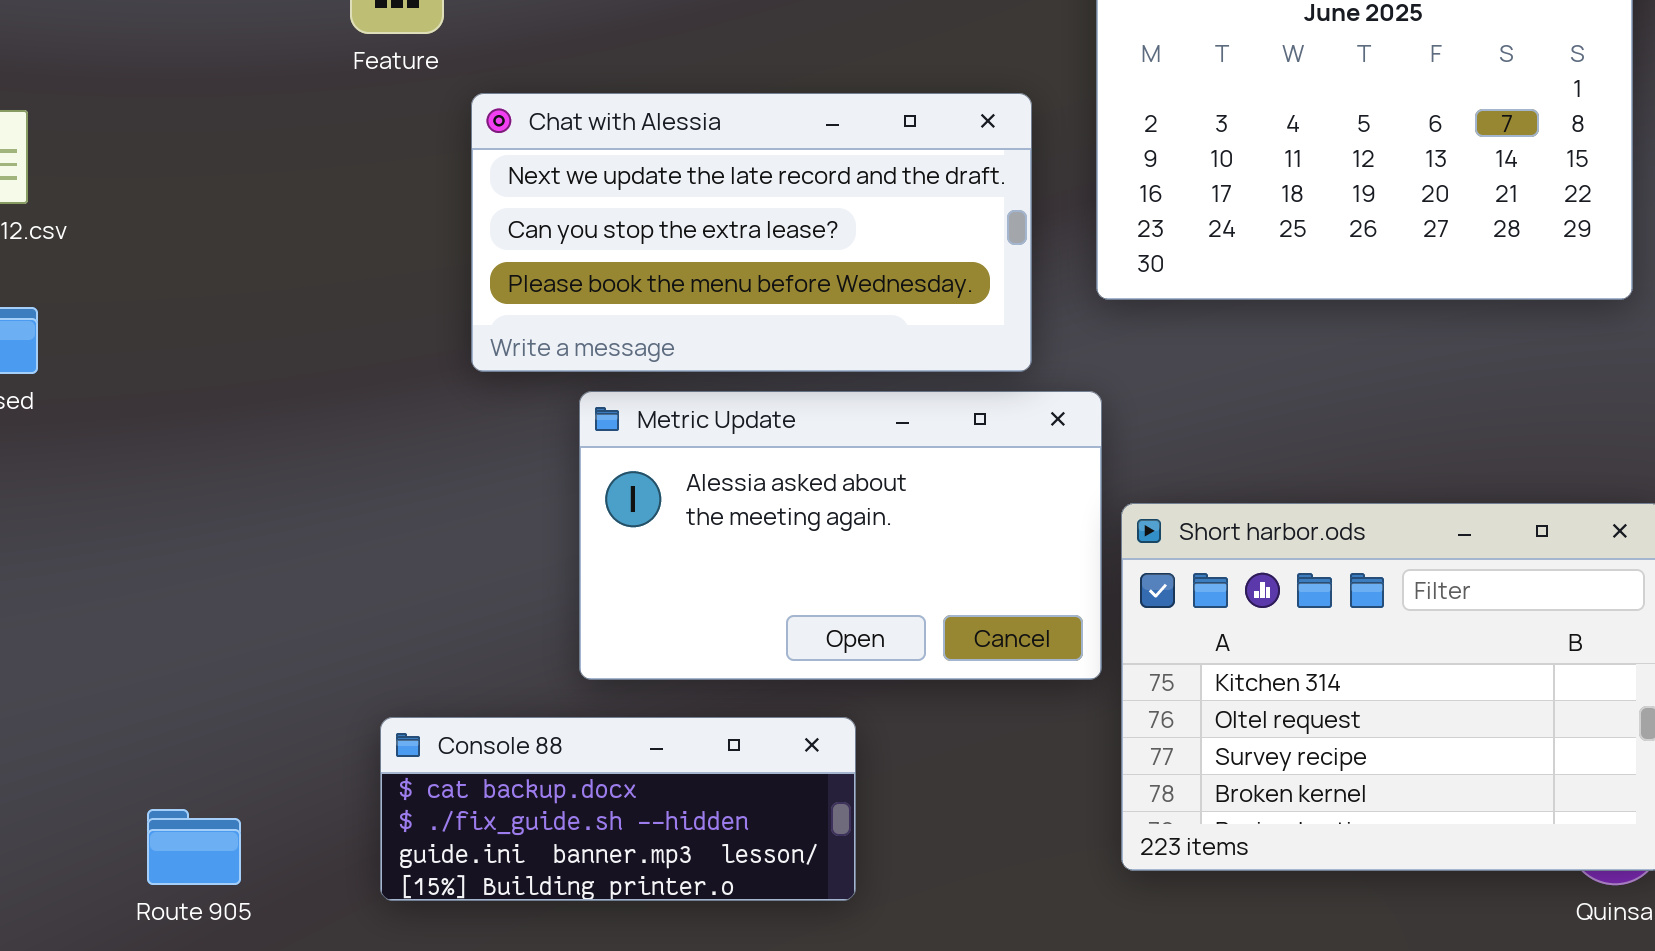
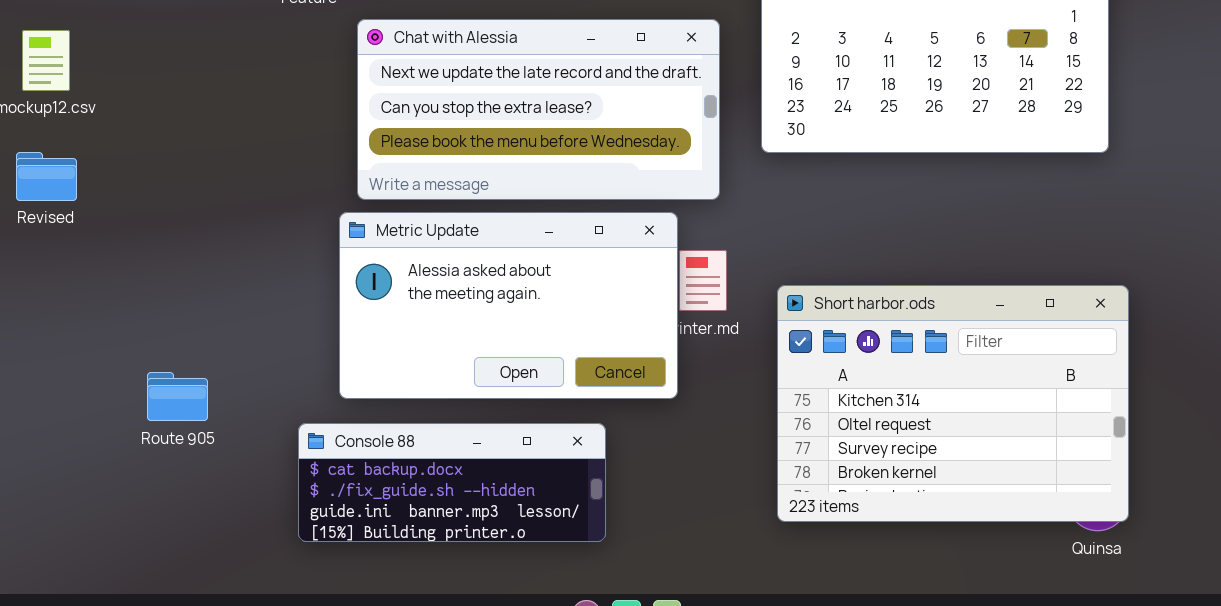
Metric Update: [579,391,1102,680] -> [339,212,678,399], moved
Route 905: [147,809,241,885] -> [147,372,208,421], moved

